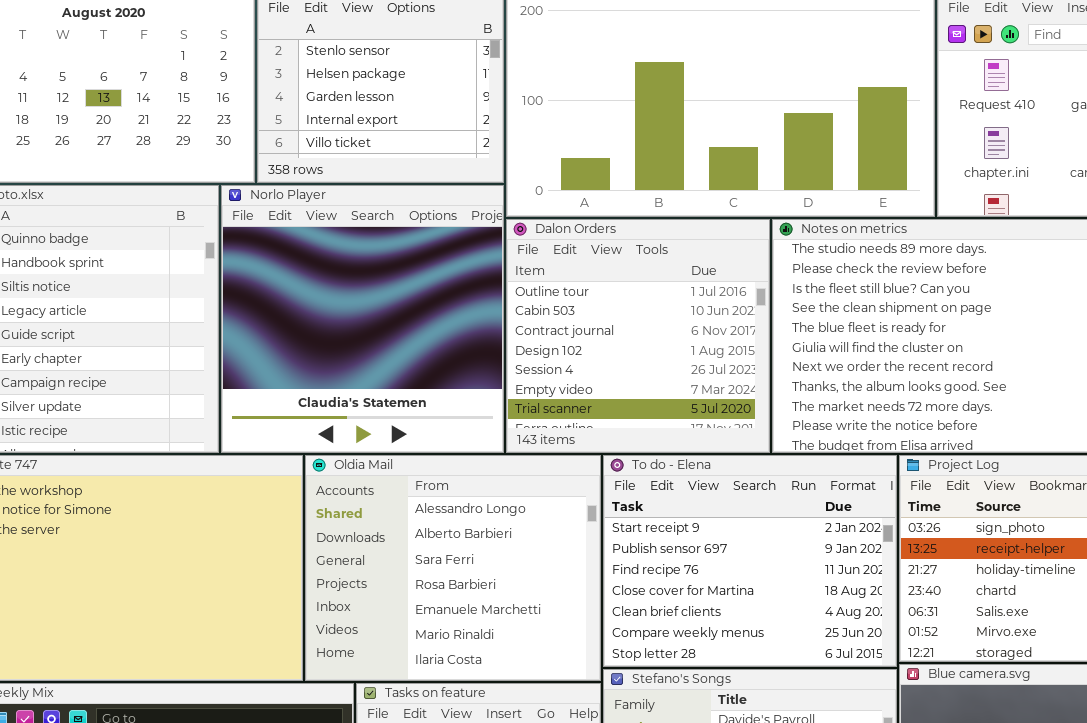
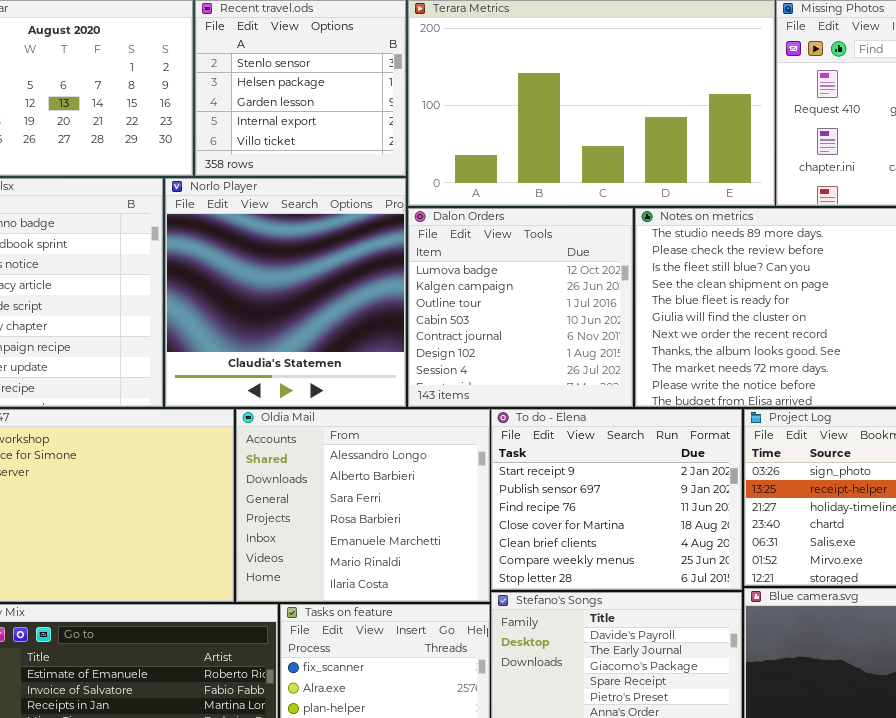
Dalon Orders: [506,219,770,453] -> [408,208,633,407], scrolled up 2 rows

